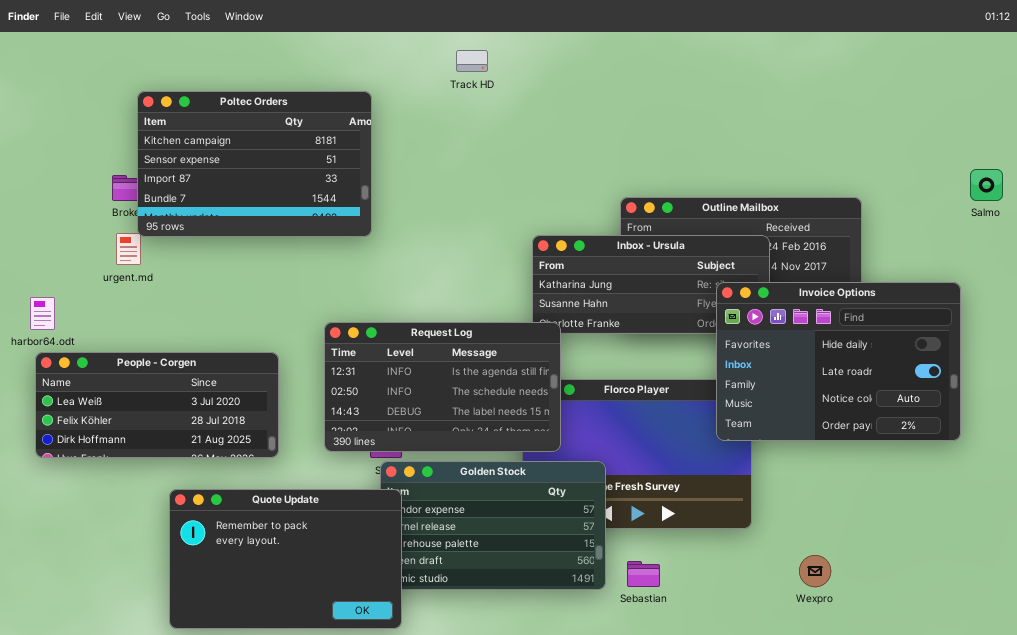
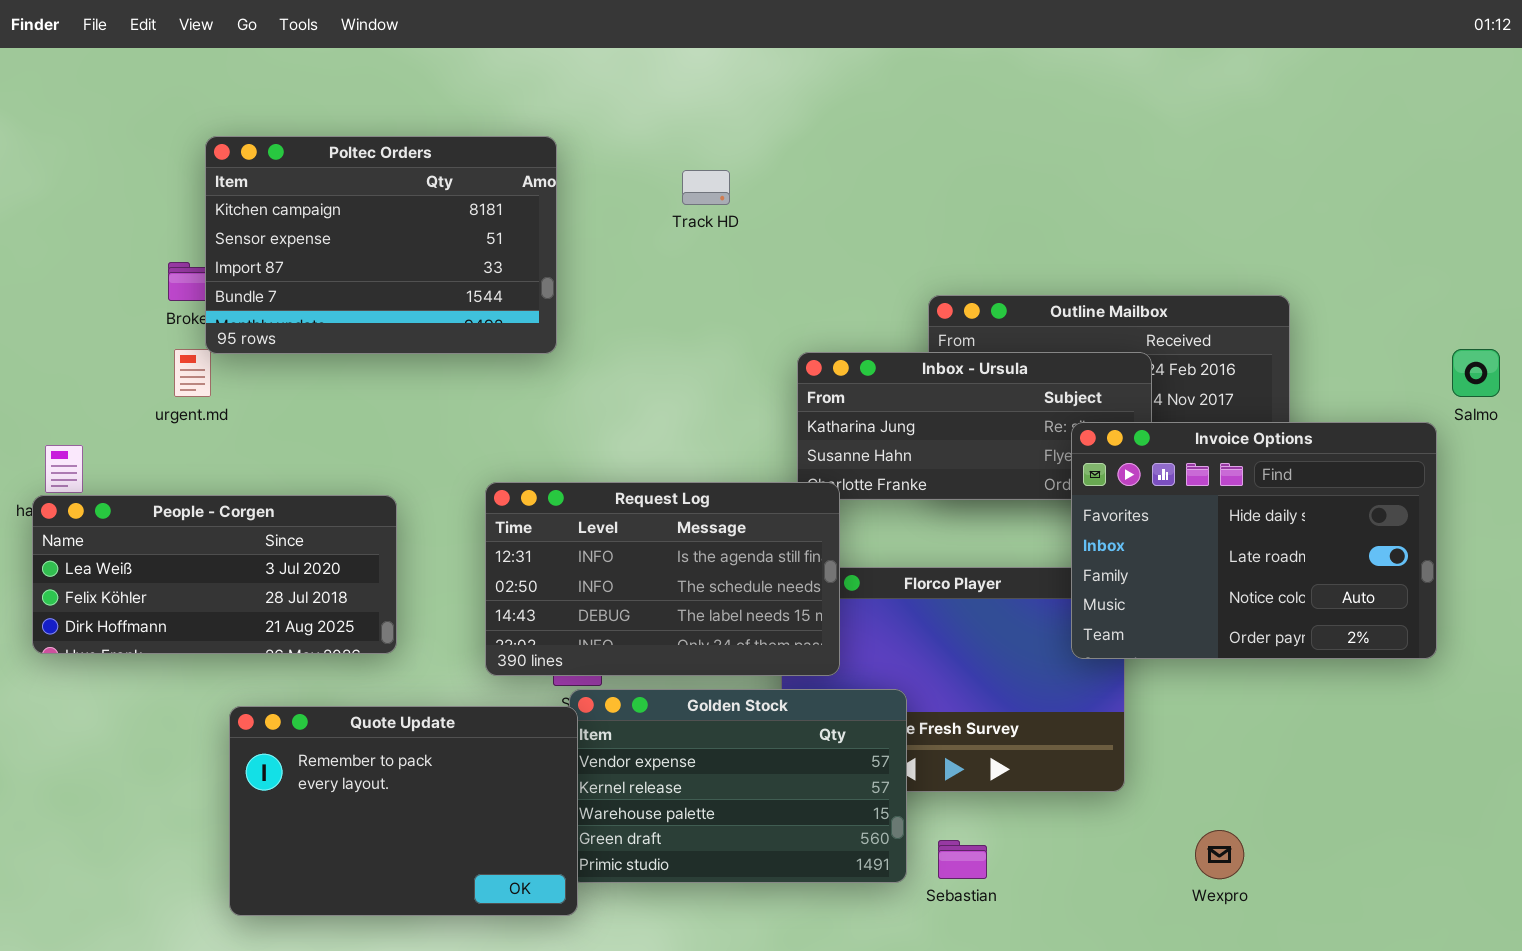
Track HD: [456,50,488,72] -> [682,170,730,205], moved
Salmo: [970,169,1003,201] -> [1452,349,1500,397], moved
People - Corgen: [35,352,279,458] -> [32,495,397,654], moved
Quote Update: [169,489,402,629] -> [229,706,578,916], moved

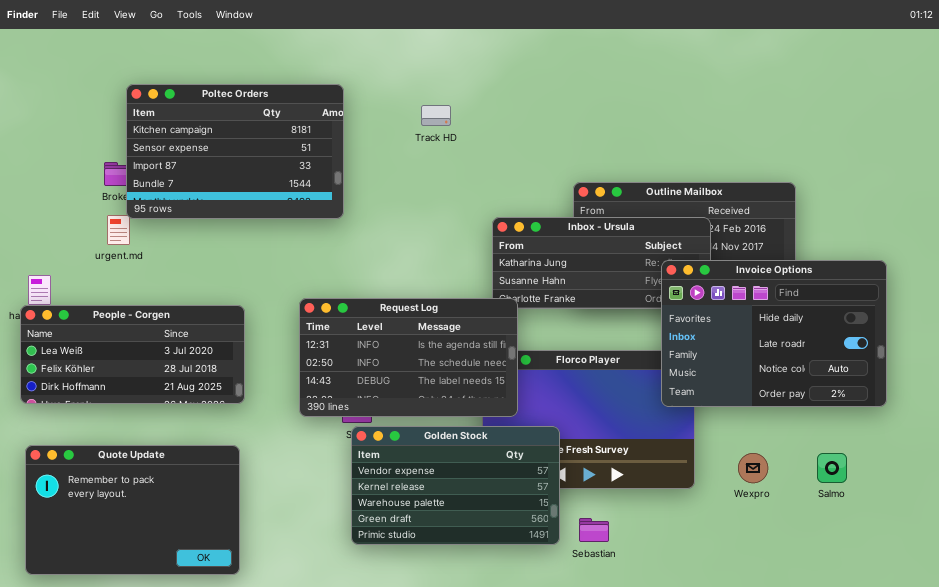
Salmo: [1452,349,1500,397] -> [817,453,847,483], moved
Quote Update: [229,706,578,916] -> [25,445,240,575], moved
Wexpro: [1195,830,1244,879] -> [738,453,768,483], moved

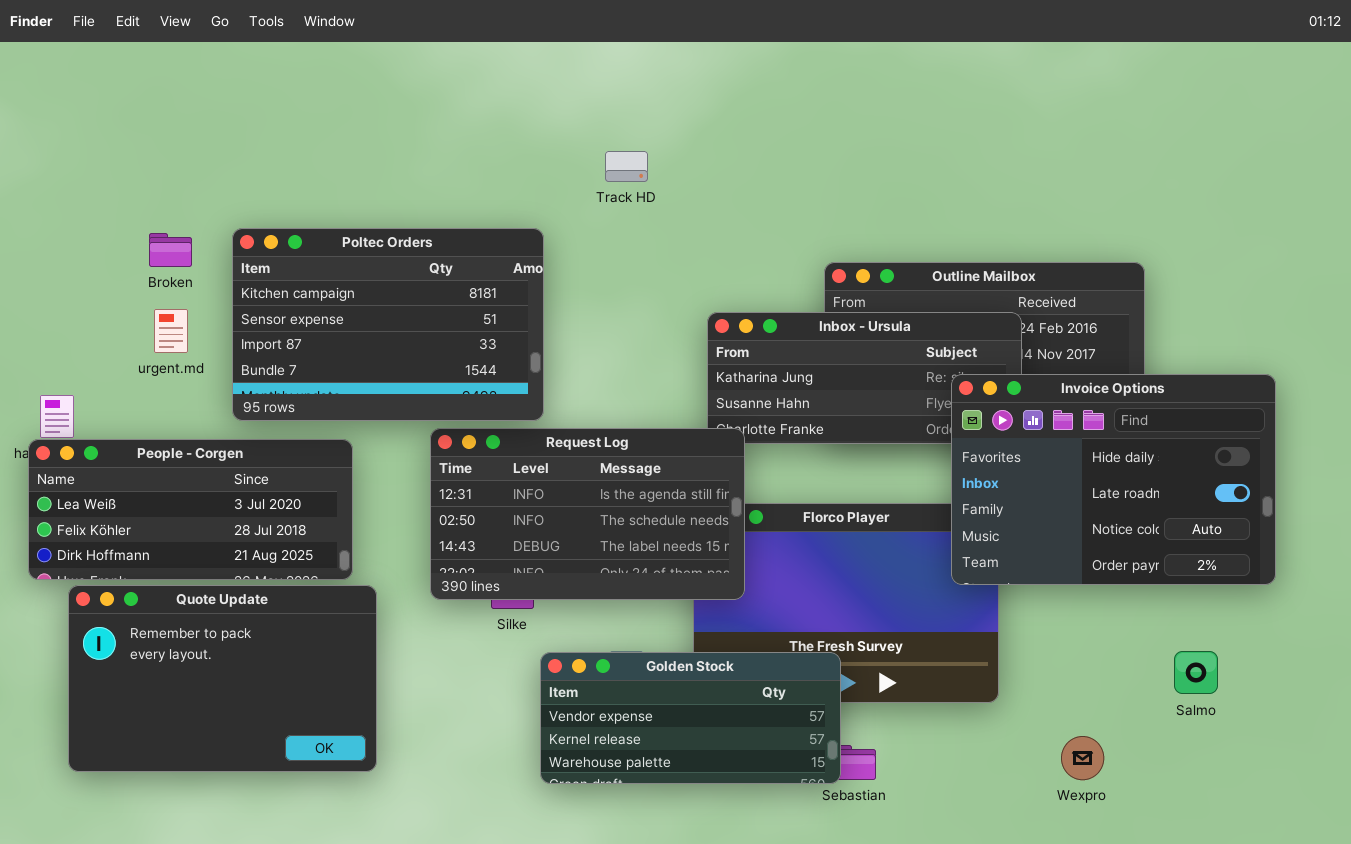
Poltec Orders: [126,84,344,219] -> [232,228,544,421], moved
Golden Stock: [351,426,560,545] -> [540,652,841,784], moved, resized
Quote Update: [25,445,240,575] -> [68,585,377,772], moved
Wexpro: [738,453,768,483] -> [1061,736,1104,780], moved

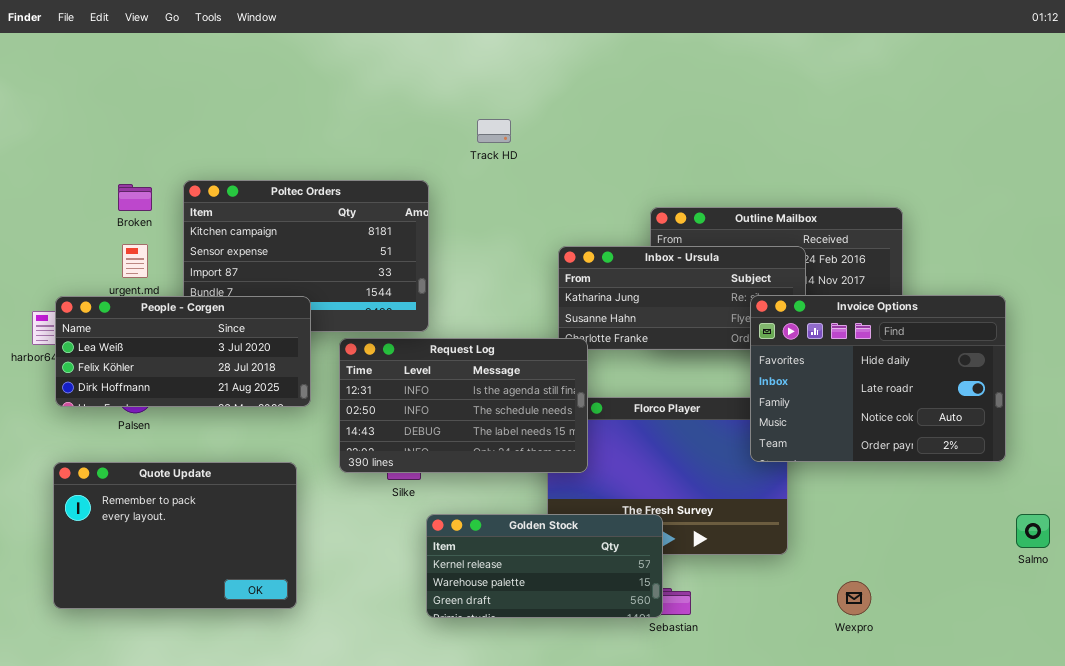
People - Corgen: [28,439,353,580] -> [55,296,311,407], moved
Salmo: [1174,651,1218,694] -> [1016,514,1050,548], moved
Golden Stock: [540,652,841,784] -> [426,514,663,618], scrolled down 1 row

